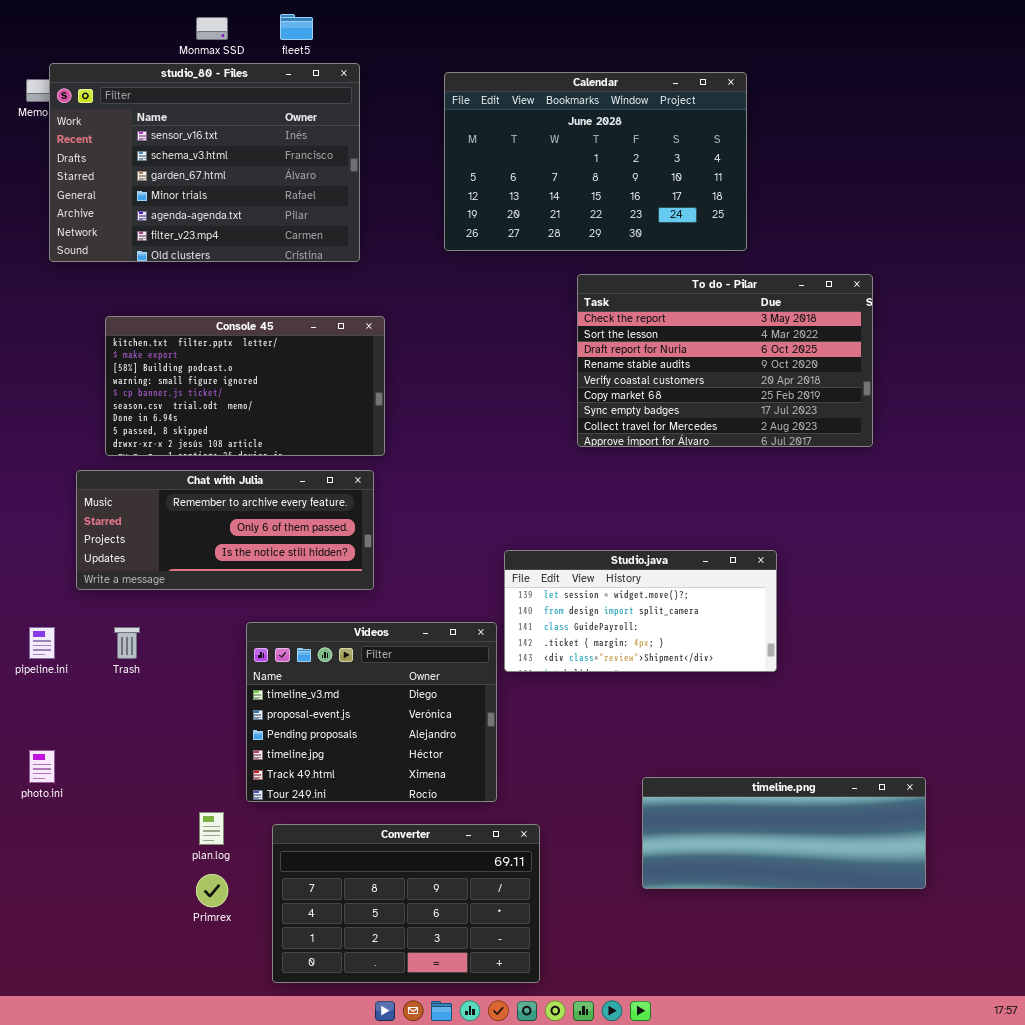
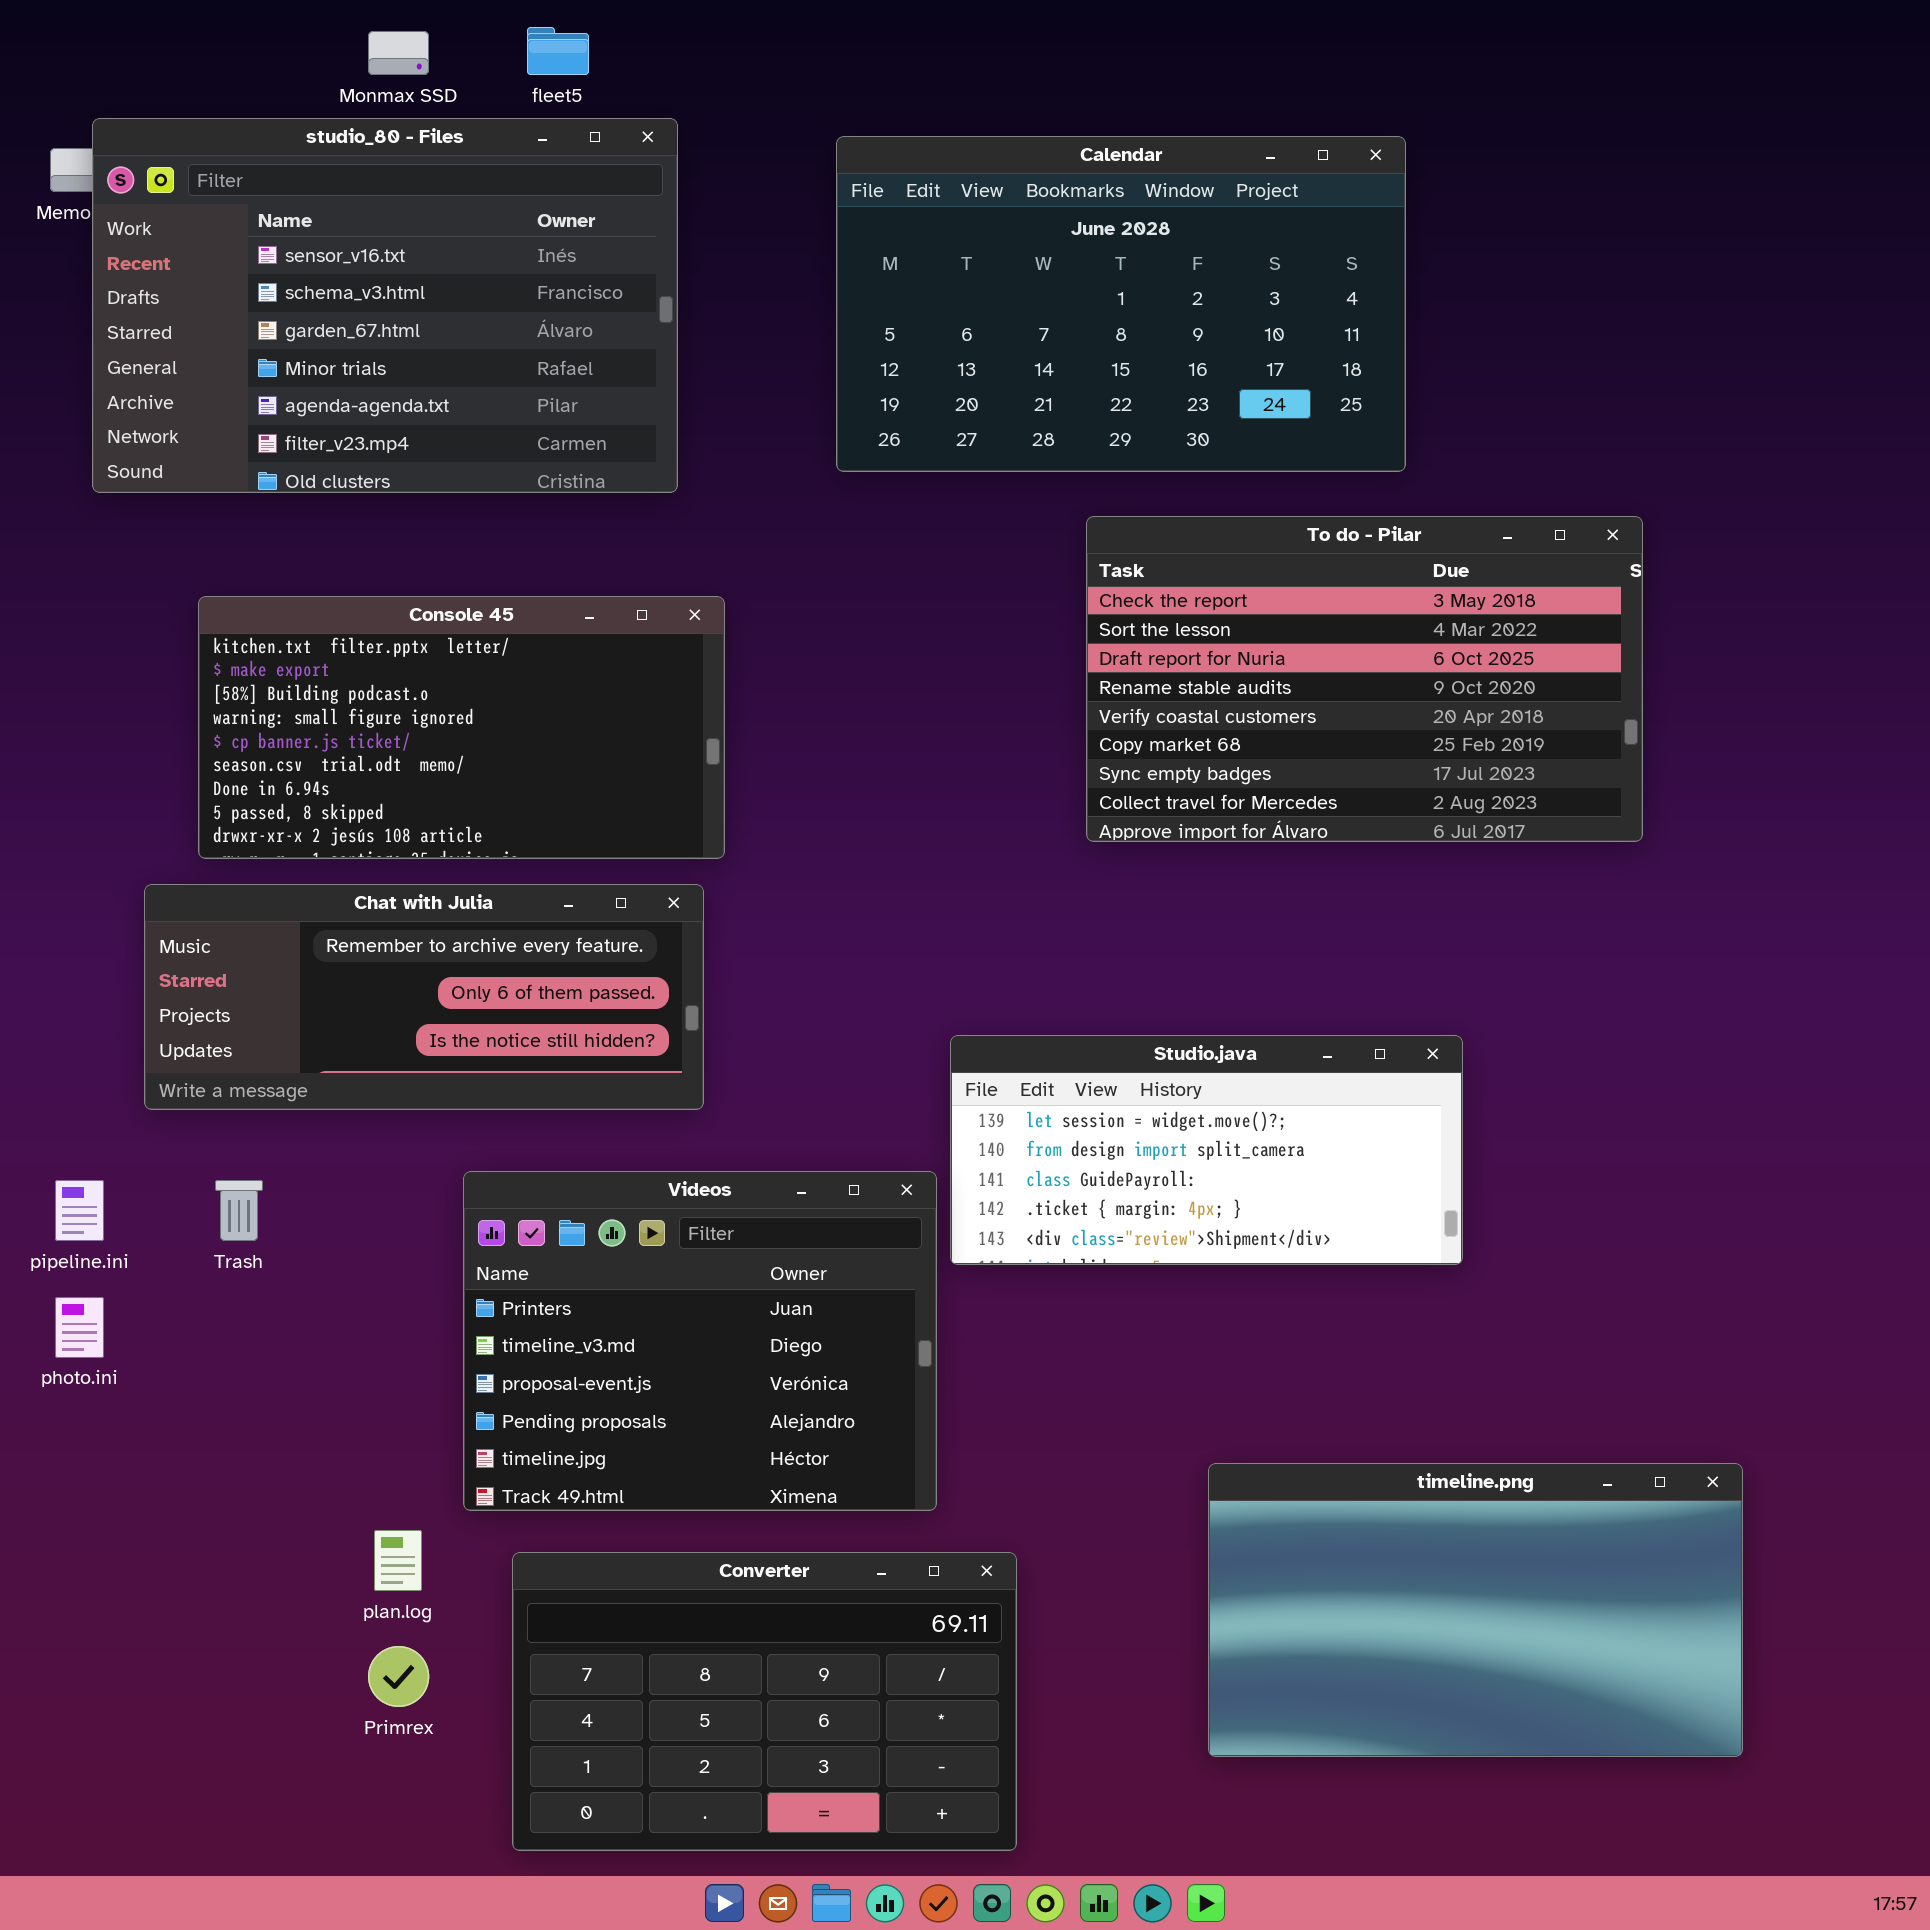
Videos: [246,622,497,802] -> [463,1171,937,1511], scrolled up 1 row
photo.ini: [29,750,55,783] -> [55,1297,104,1358], moved
timeline.png: [642,777,926,889] -> [1208,1463,1743,1757], resized

